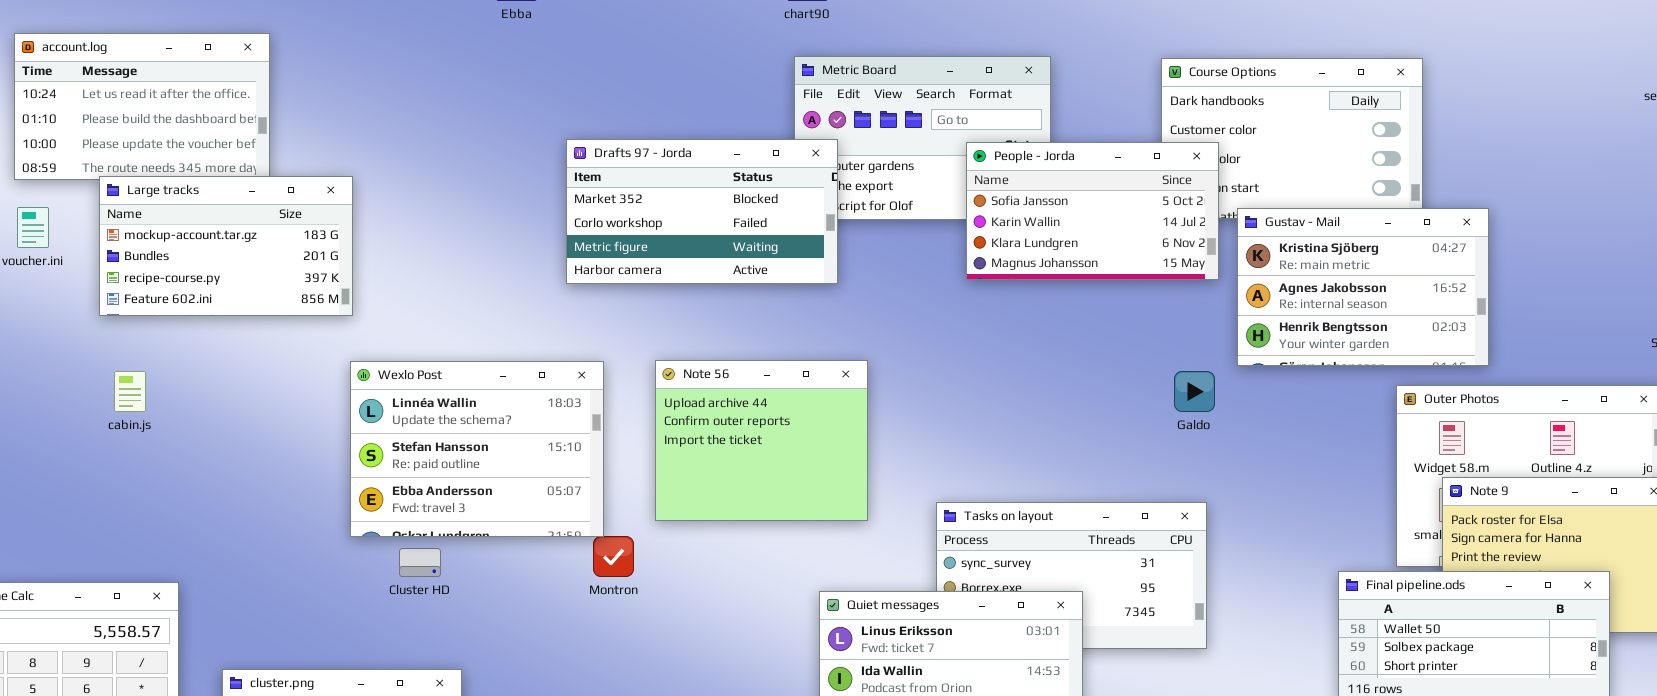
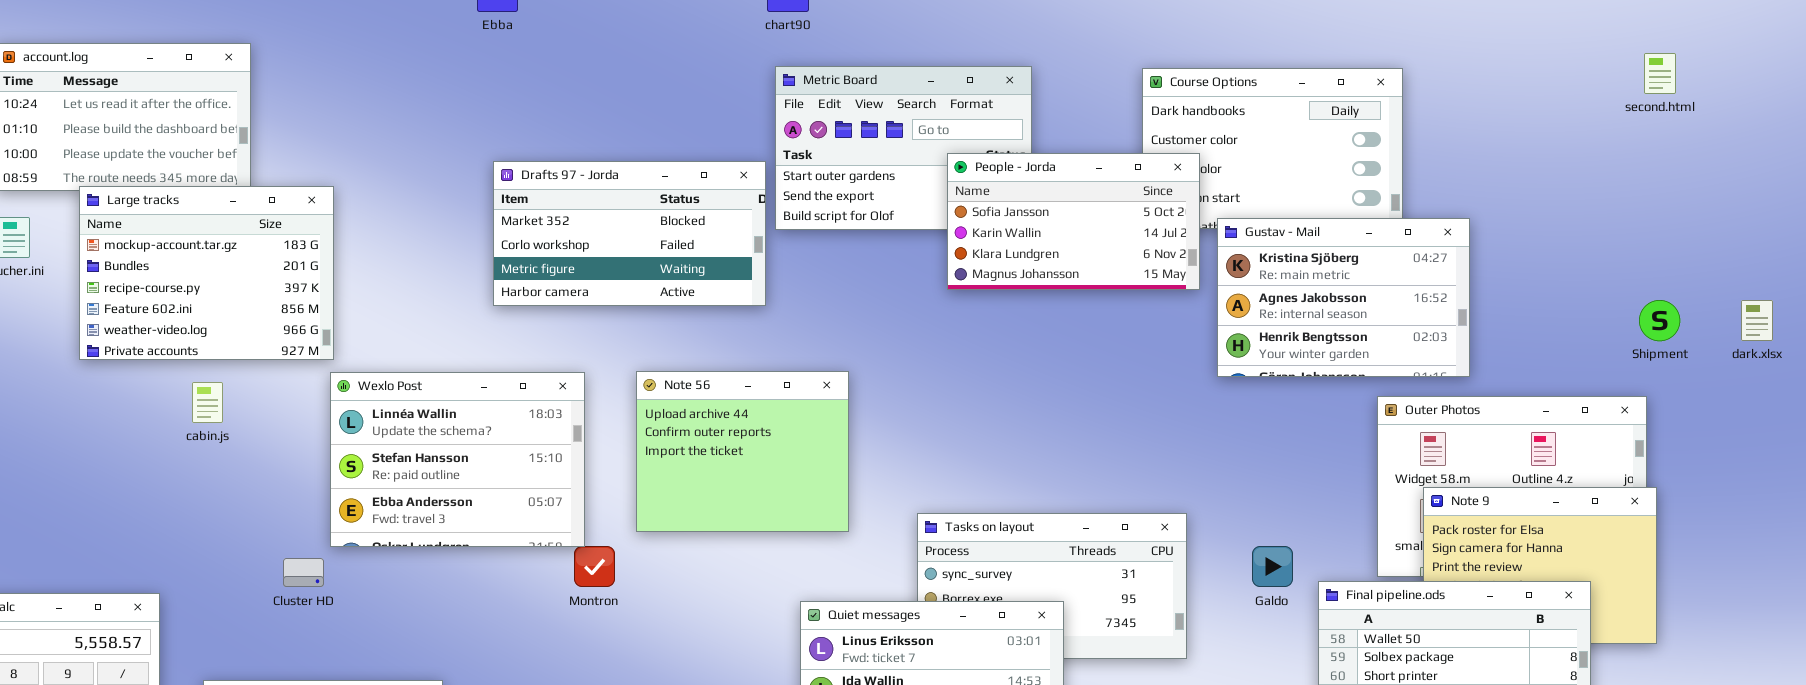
Drafts 97 - Jorda: [566,139,838,284] -> [493,161,766,306], moved
Large tracks: [99,176,353,316] -> [79,186,334,360], resized
cabin.js: [114,371,146,412] -> [192,382,223,423], moved
Galdo: [1174,371,1215,412] -> [1252,546,1293,587], moved
Cluster HD: [399,548,441,577] -> [283,558,324,587], moved

